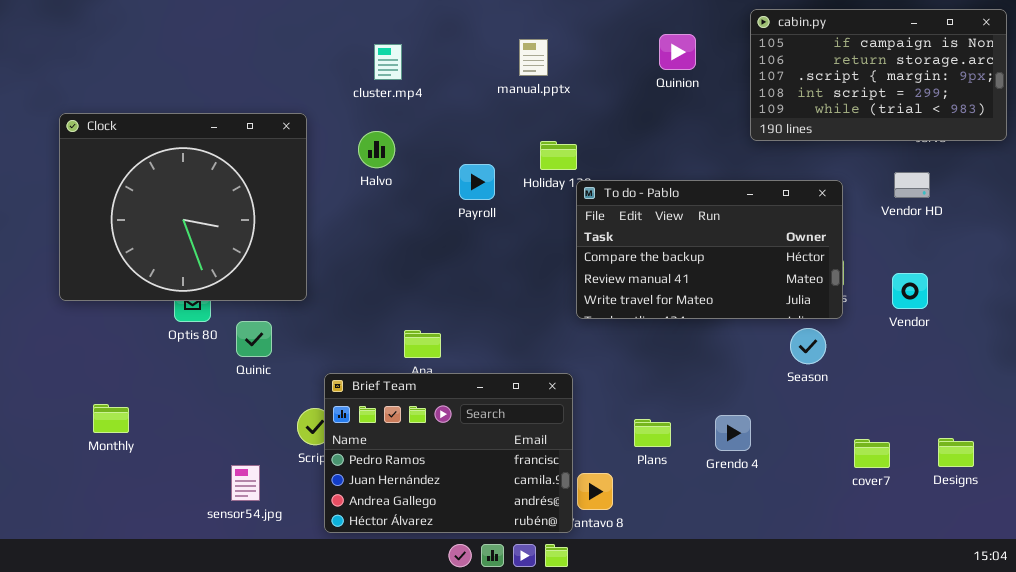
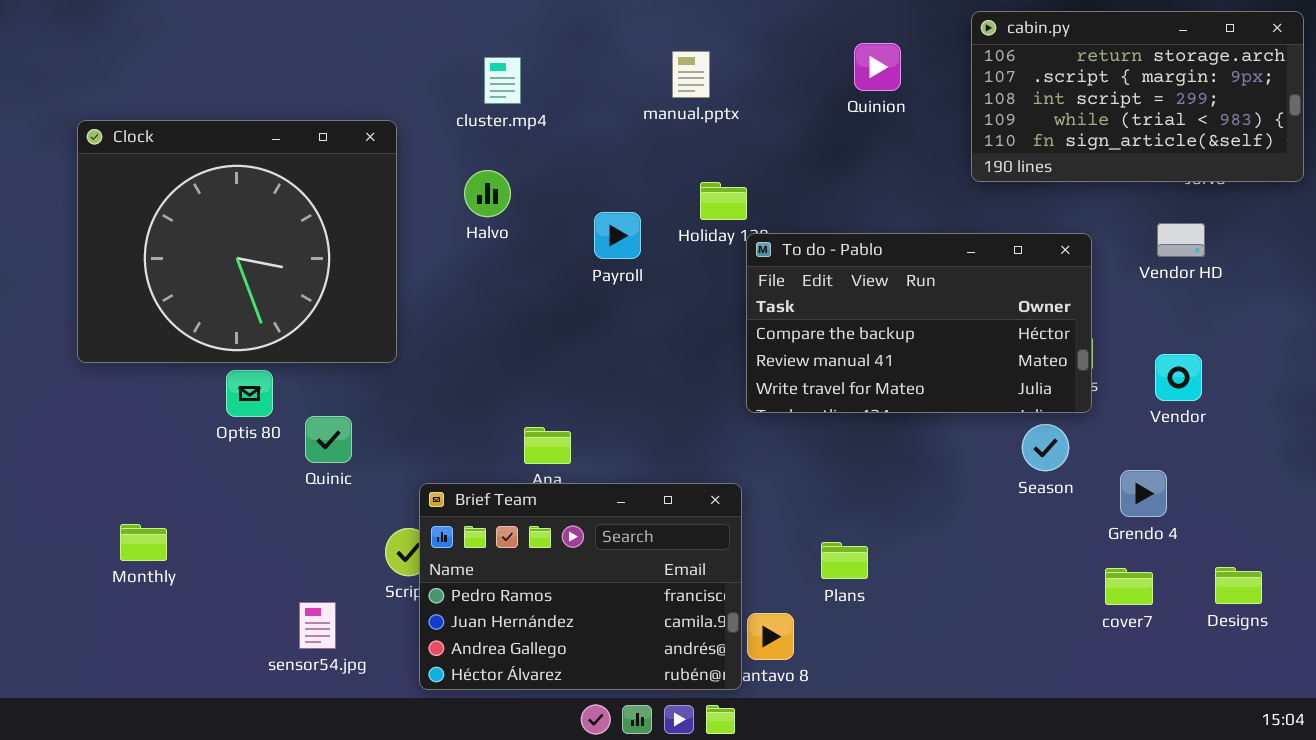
cabin.py: [750,9,1007,141] -> [971,11,1304,182], scrolled down 1 row
Clock: [59,113,307,301] -> [77,120,397,363], moved
Grendo 4: [715,415,751,451] -> [1120,470,1167,517], moved

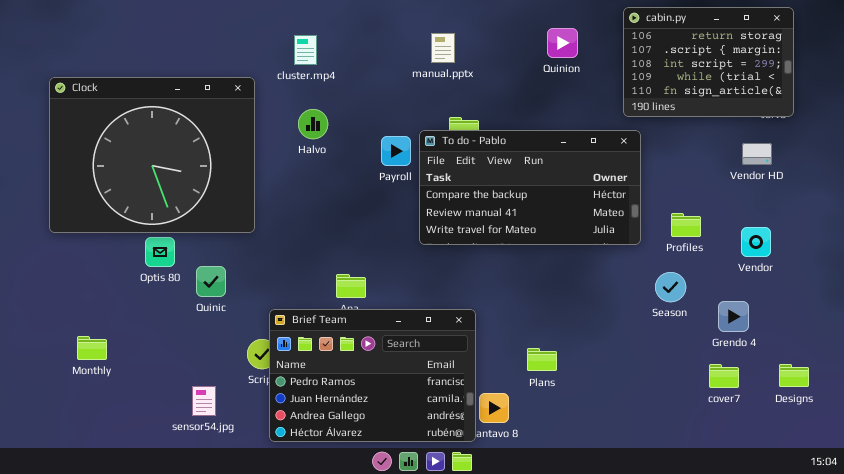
cabin.py: [971,11,1304,182] -> [623,7,794,117], resized
cluster.mp4: [484,57,521,104] -> [294,35,317,65], moved
To do - Pablo: [746,233,1092,413] -> [419,130,641,245], moved

